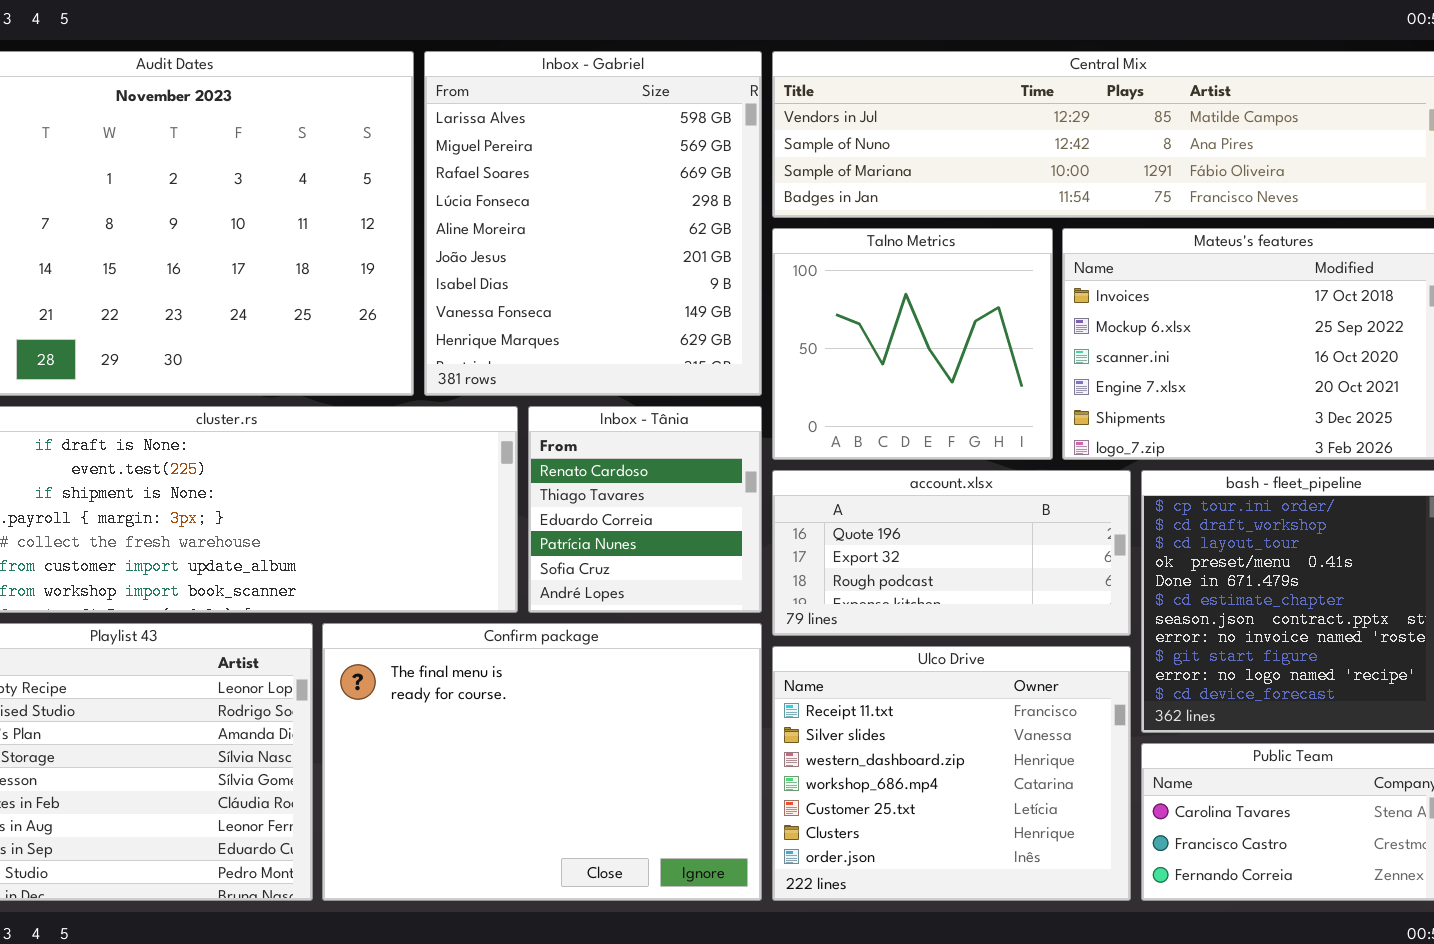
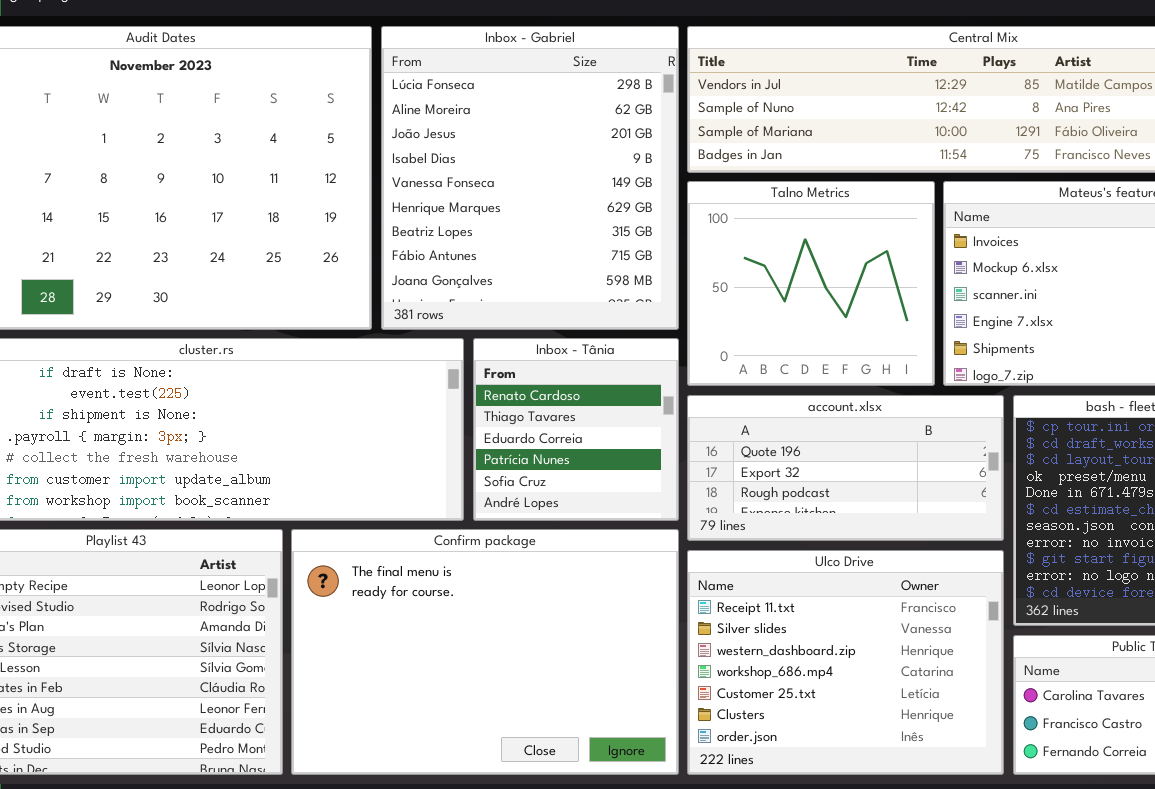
Inbox - Gabriel: [424,51,762,396] -> [381,26,679,330], scrolled down 3 rows

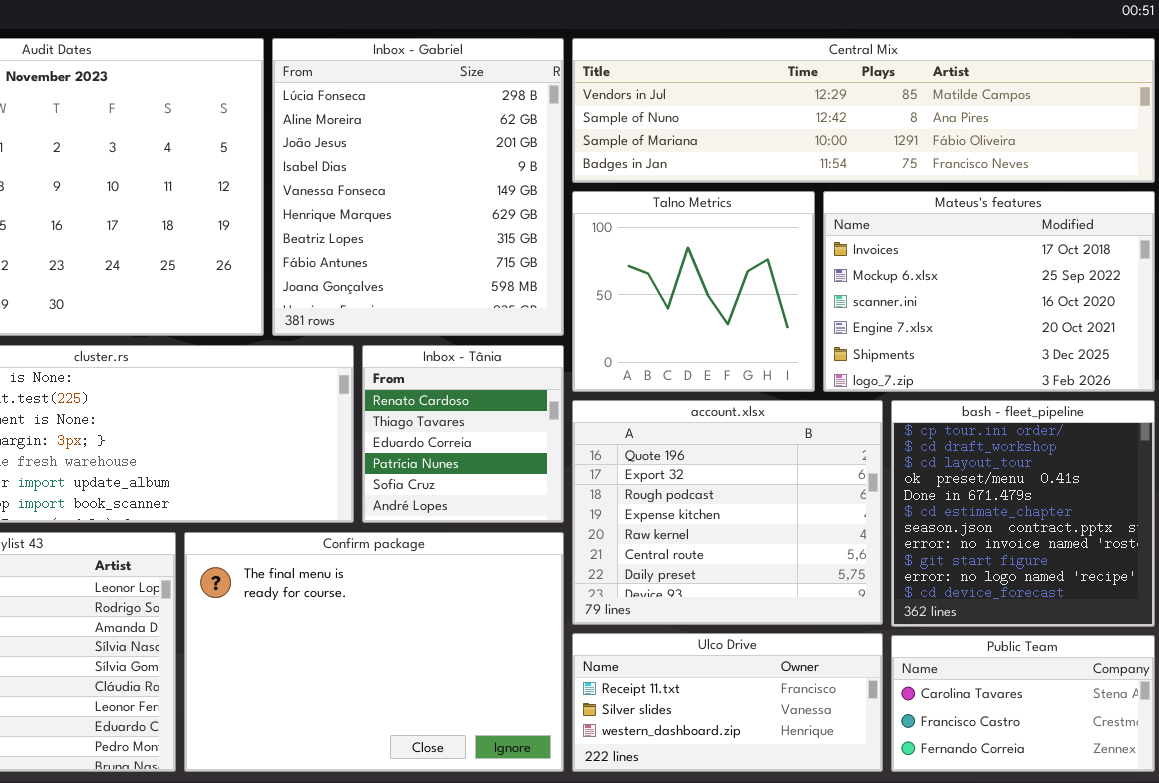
account.xlsx: [687,395,1004,541] -> [572,400,883,625], resized
Ulco Drive: [687,550,1004,775] -> [572,633,883,772], resized

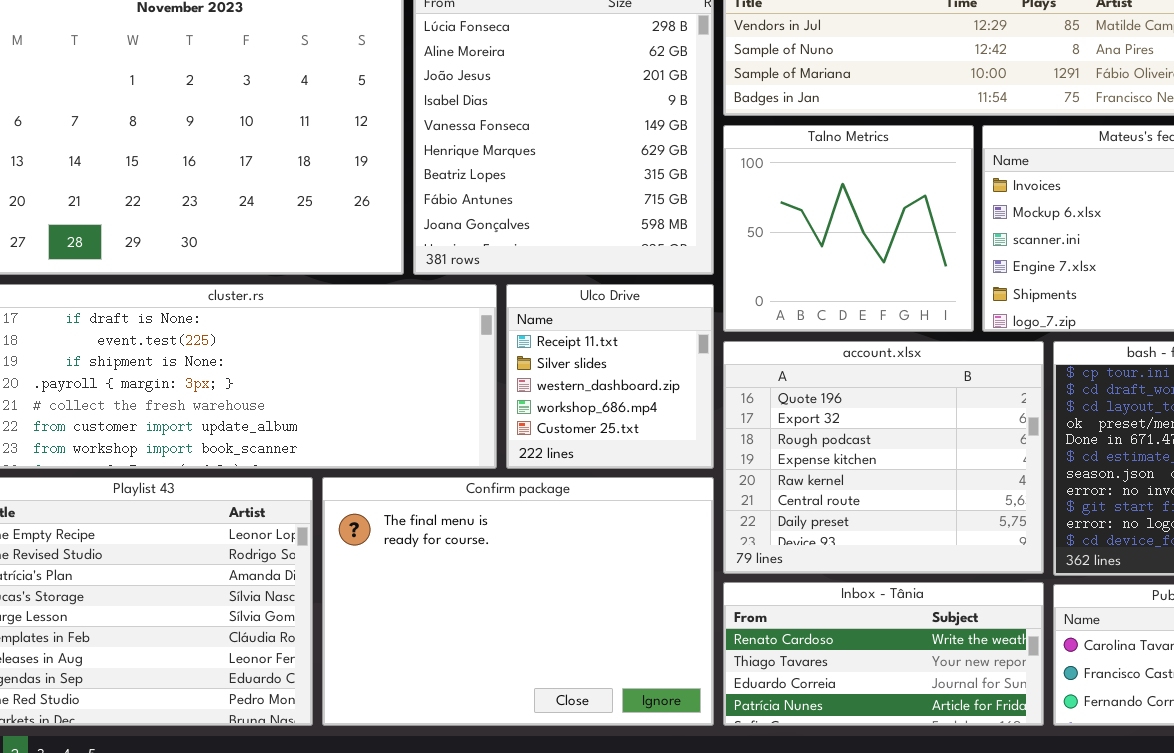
Inbox - Tânia: [362,345,564,523] -> [723,582,1044,726], moved, resized
Ulco Drive: [572,633,883,772] -> [506,284,714,469], moved, resized

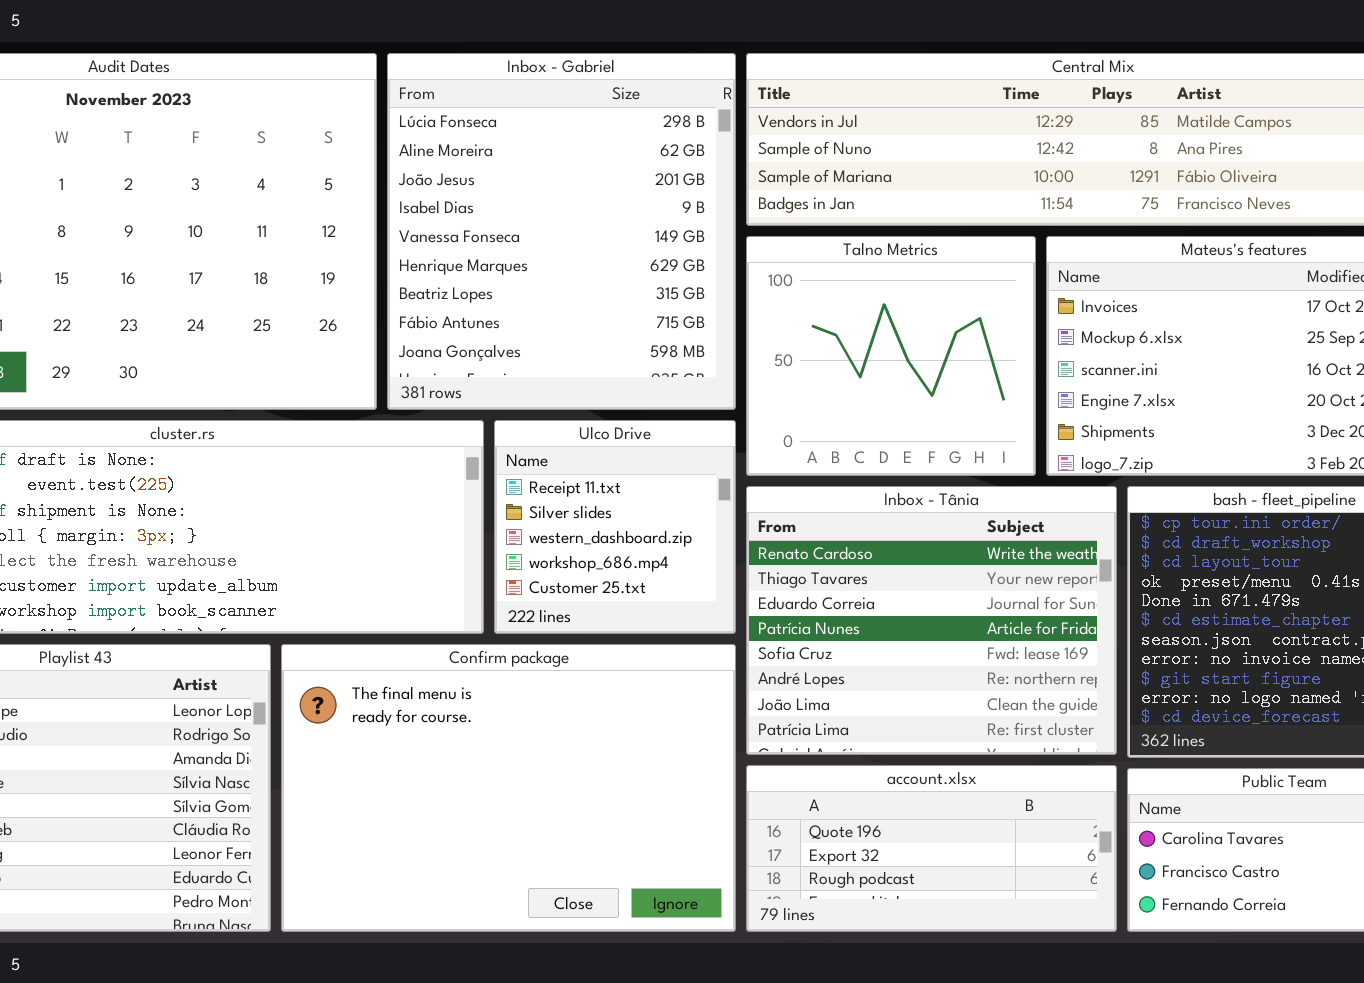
account.xlsx: [723,341,1044,574] -> [746,765,1117,932], moved, resized
Inbox - Tânia: [723,582,1044,726] -> [746,486,1117,755], moved, resized

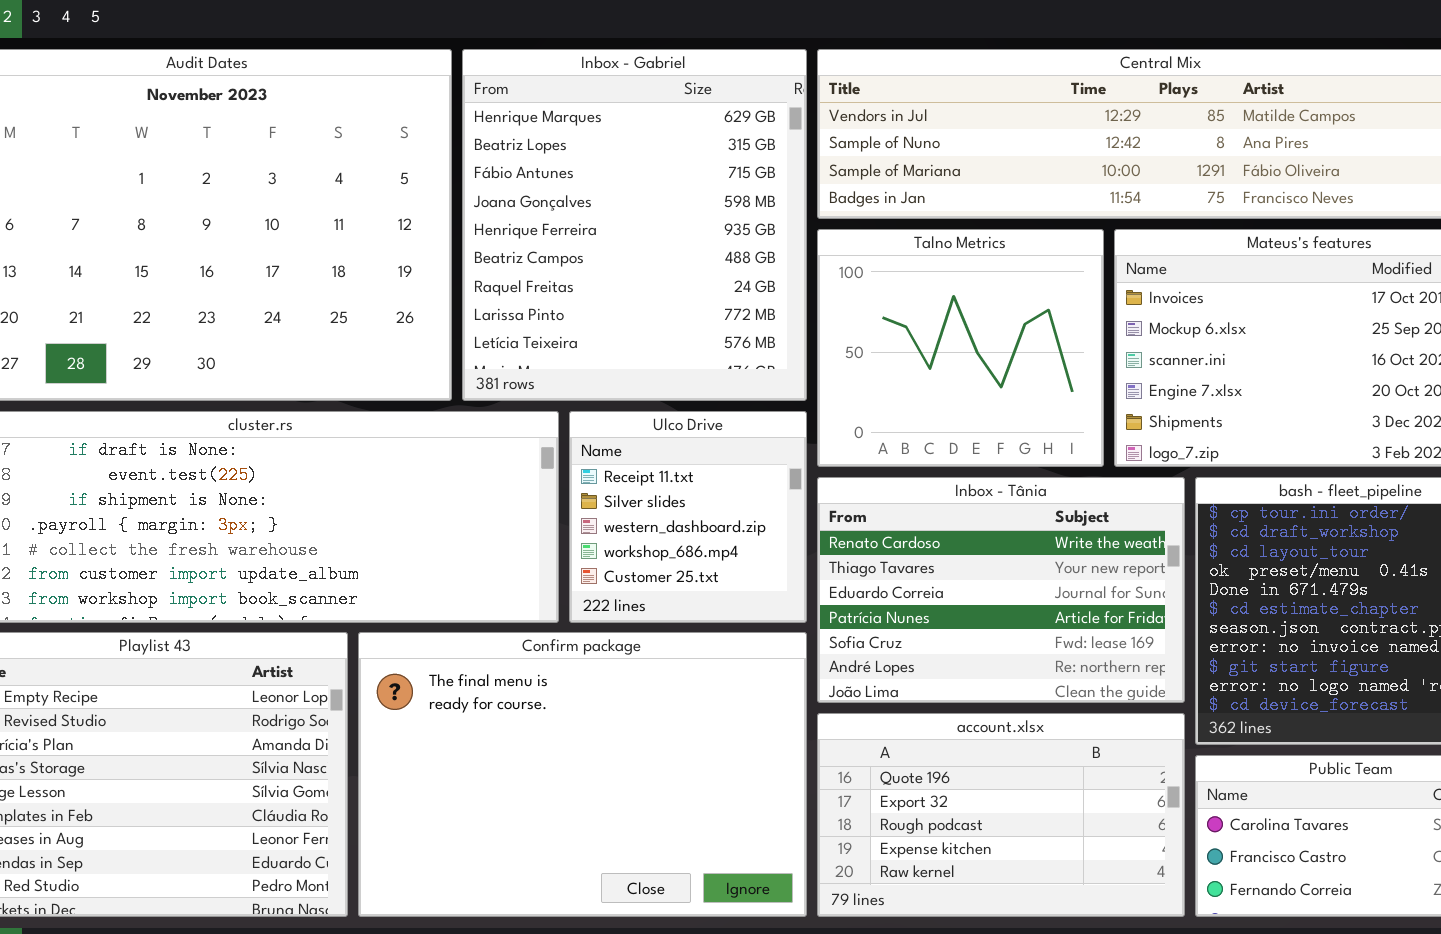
Inbox - Gabriel: [387,53,736,410] -> [462,49,807,401], scrolled down 5 rows
Inbox - Tânia: [746,486,1117,755] -> [817,477,1185,703], resized
account.xlsx: [746,765,1117,932] -> [817,713,1185,917], resized

